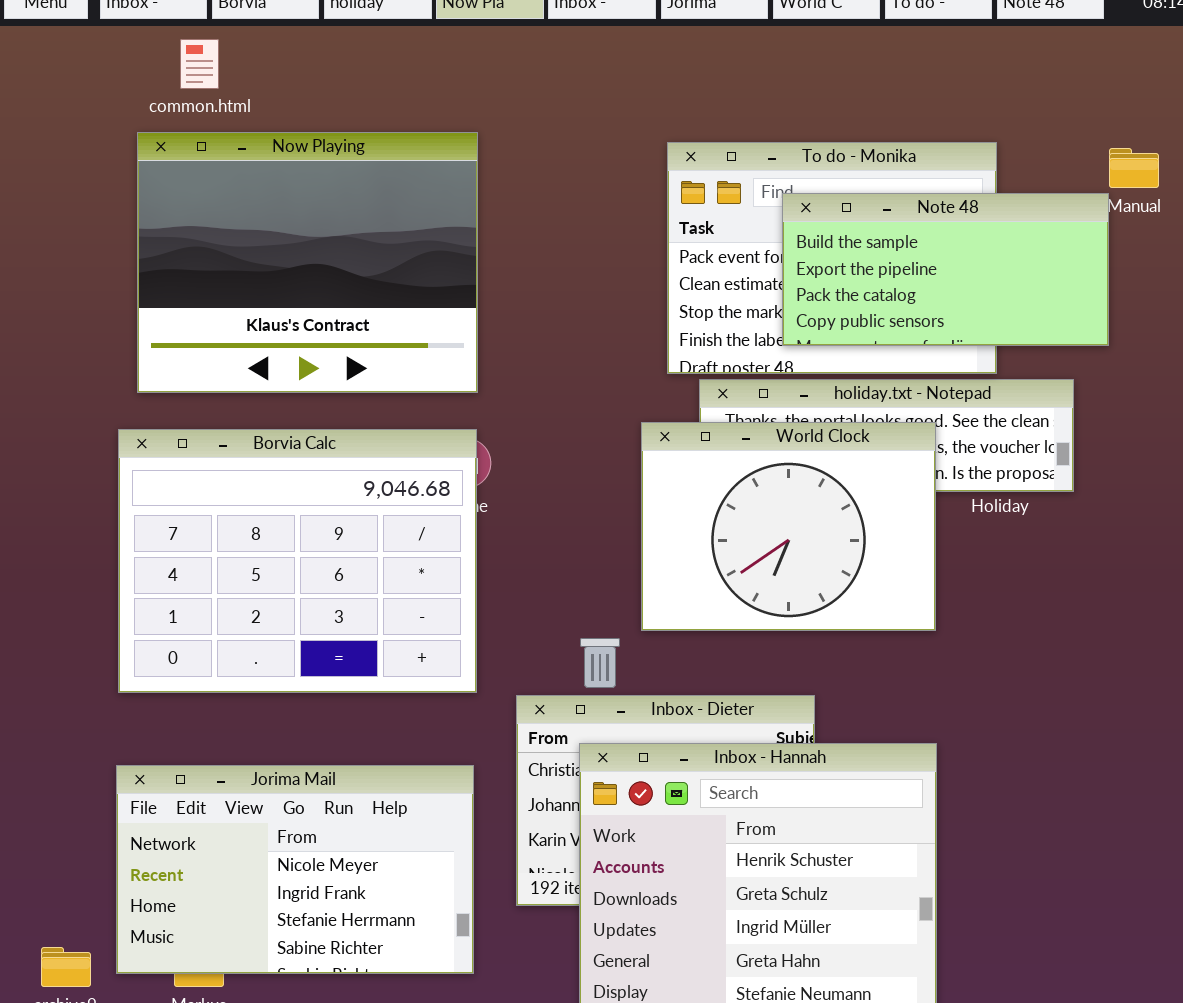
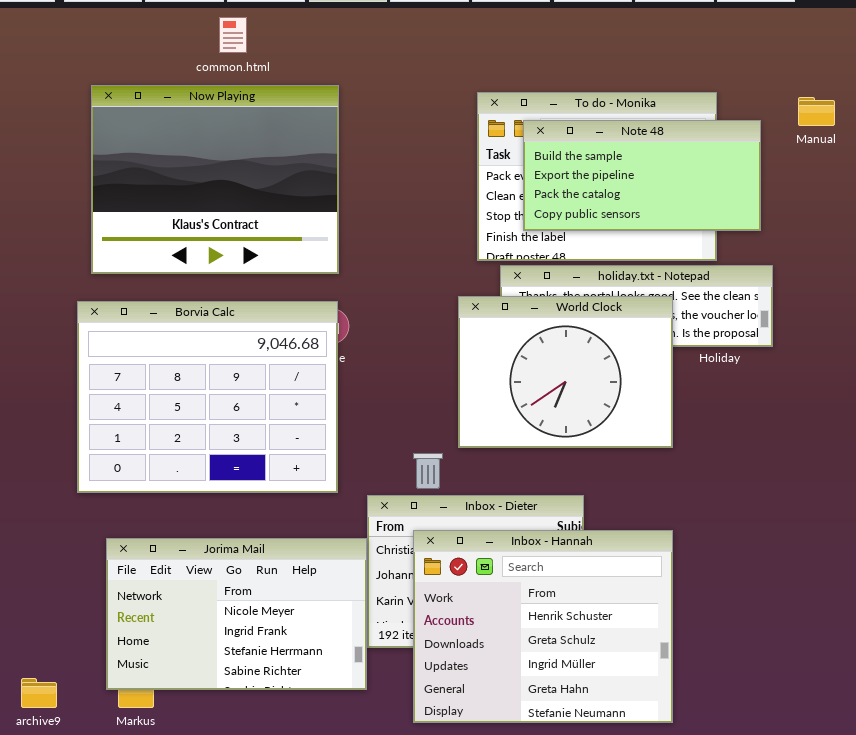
common.html: [180,39,219,89] -> [219,17,247,53], moved
Note 48: [782,193,1109,346] -> [523,120,761,231], moved
Jorima Mail: [116,765,474,974] -> [106,538,367,690], moved

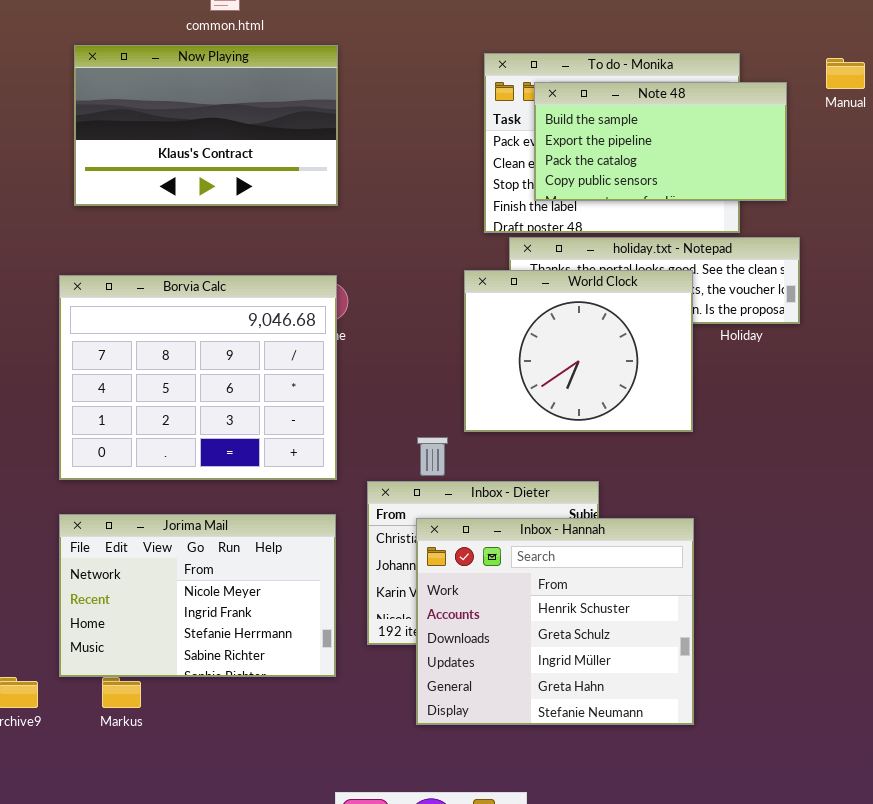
Now Playing: [91,85,339,274] -> [74,45,338,206], resized
Jorima Mail: [106,538,367,690] -> [59,514,336,677], moved

